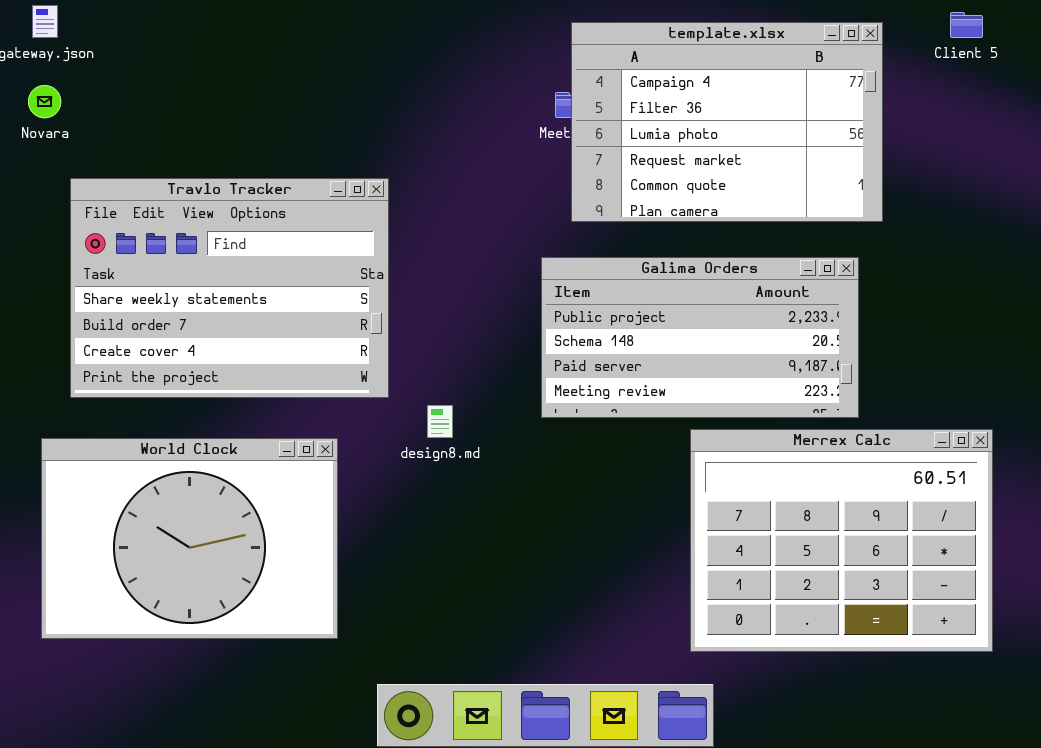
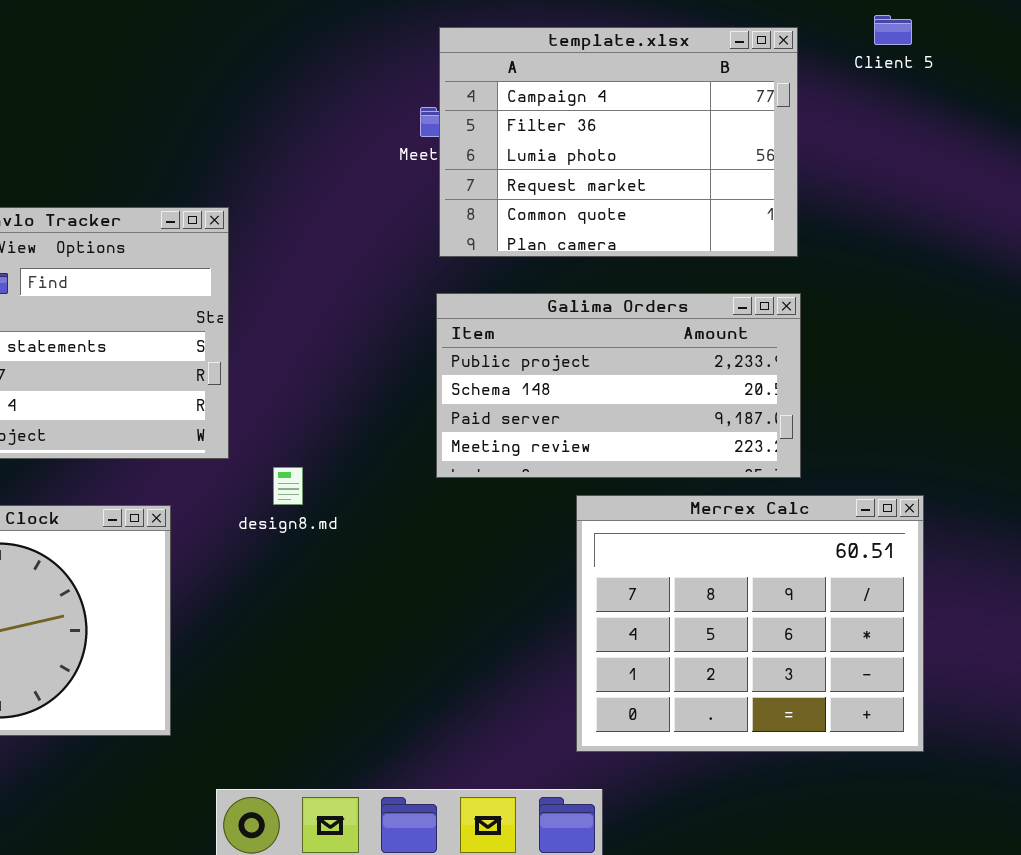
Galima Orders: [541,257,859,418] -> [436,293,801,478], moved

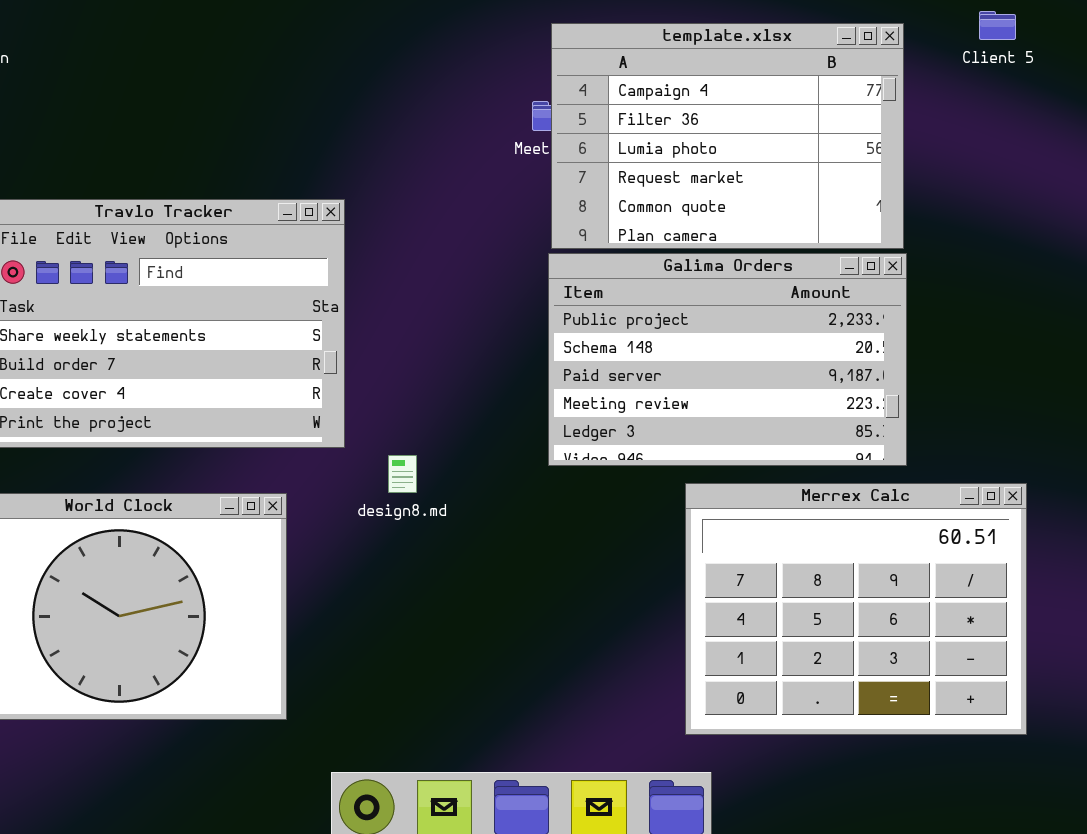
Galima Orders: [436,293,801,478] -> [548,253,907,466], resized

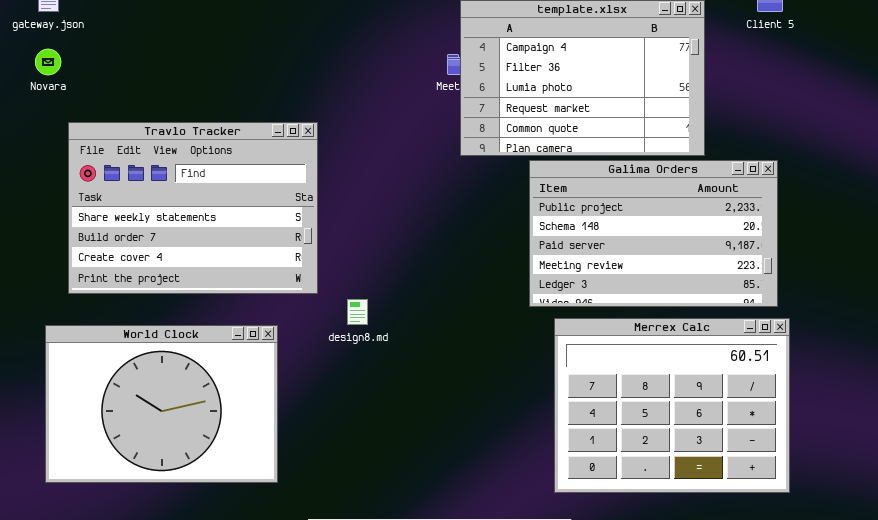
Galima Orders: [548,253,907,466] -> [529,160,778,307], moved

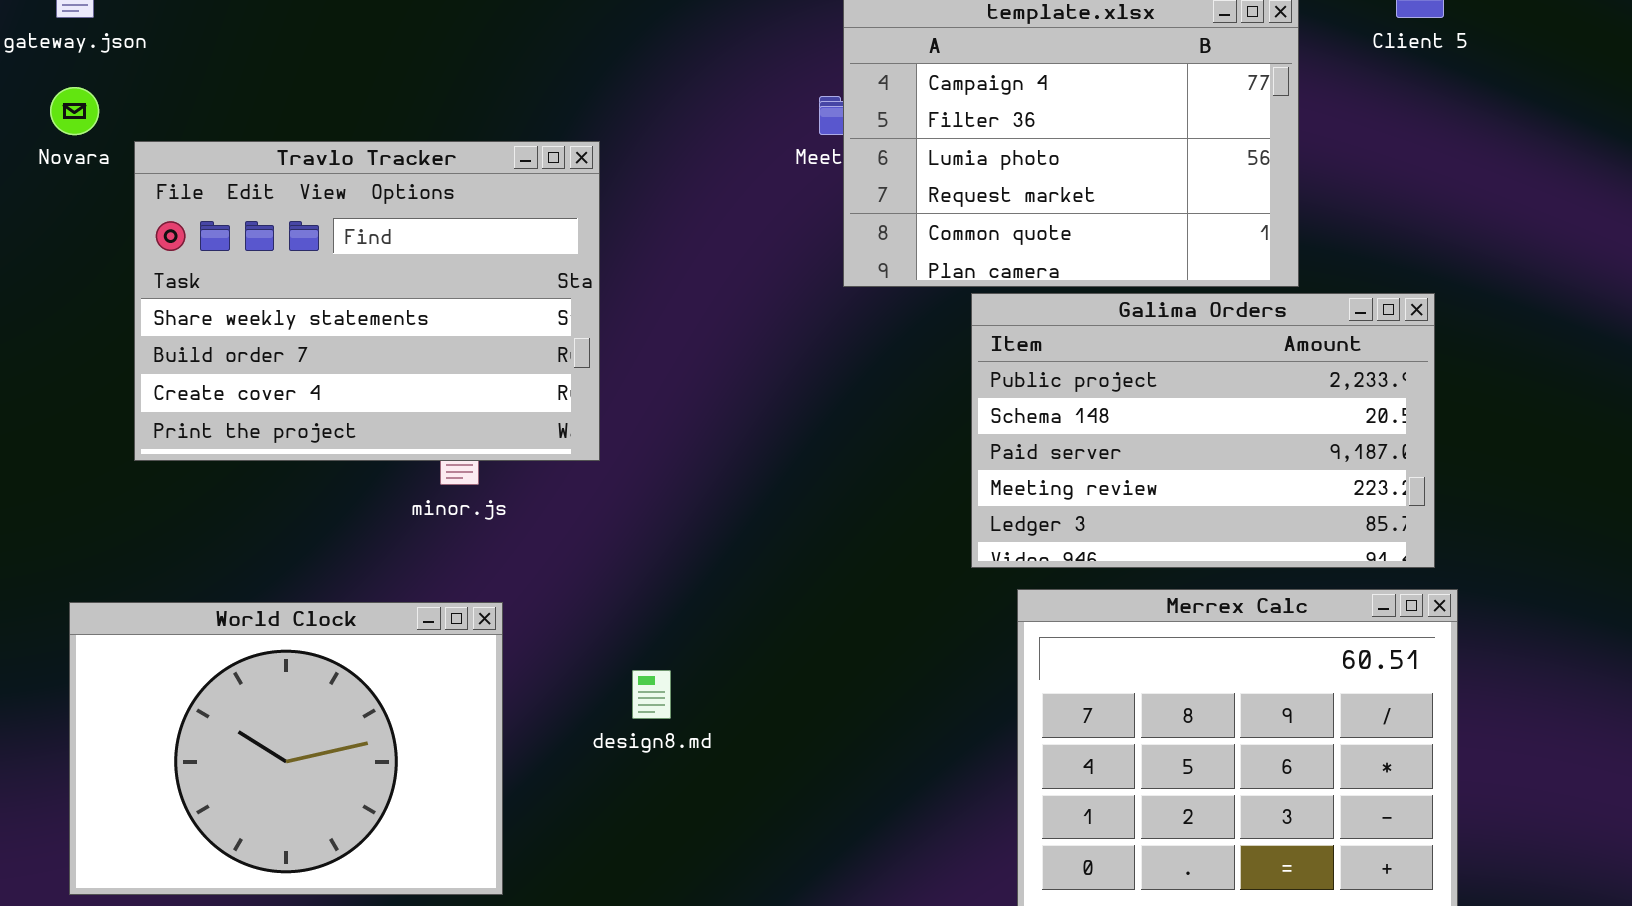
Travlo Tracker: [68,122,318,294] -> [134,141,600,461], moved
design8.md: [347,299,368,325] -> [632,670,671,719], moved

